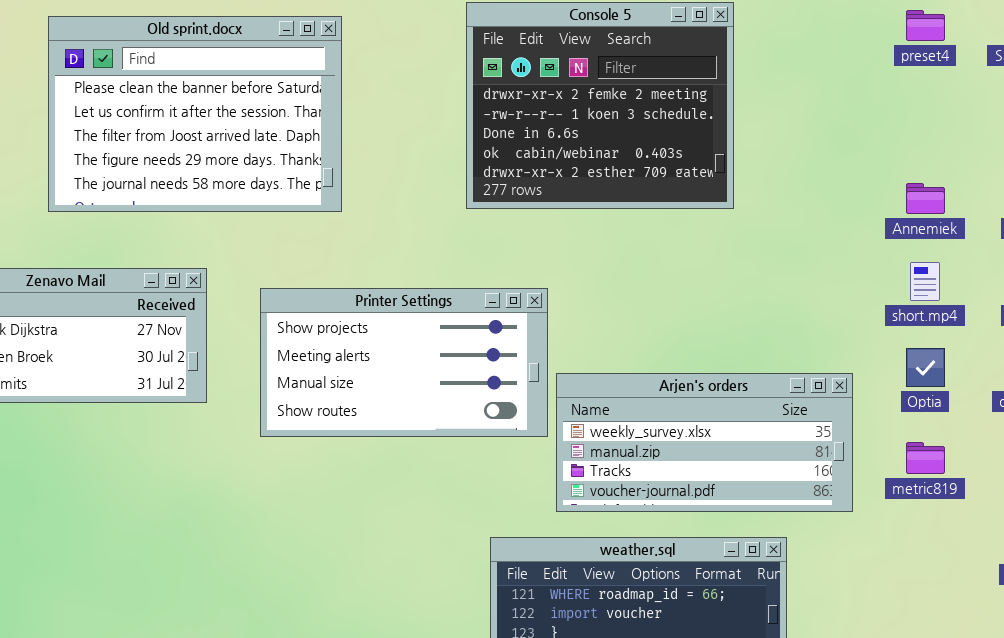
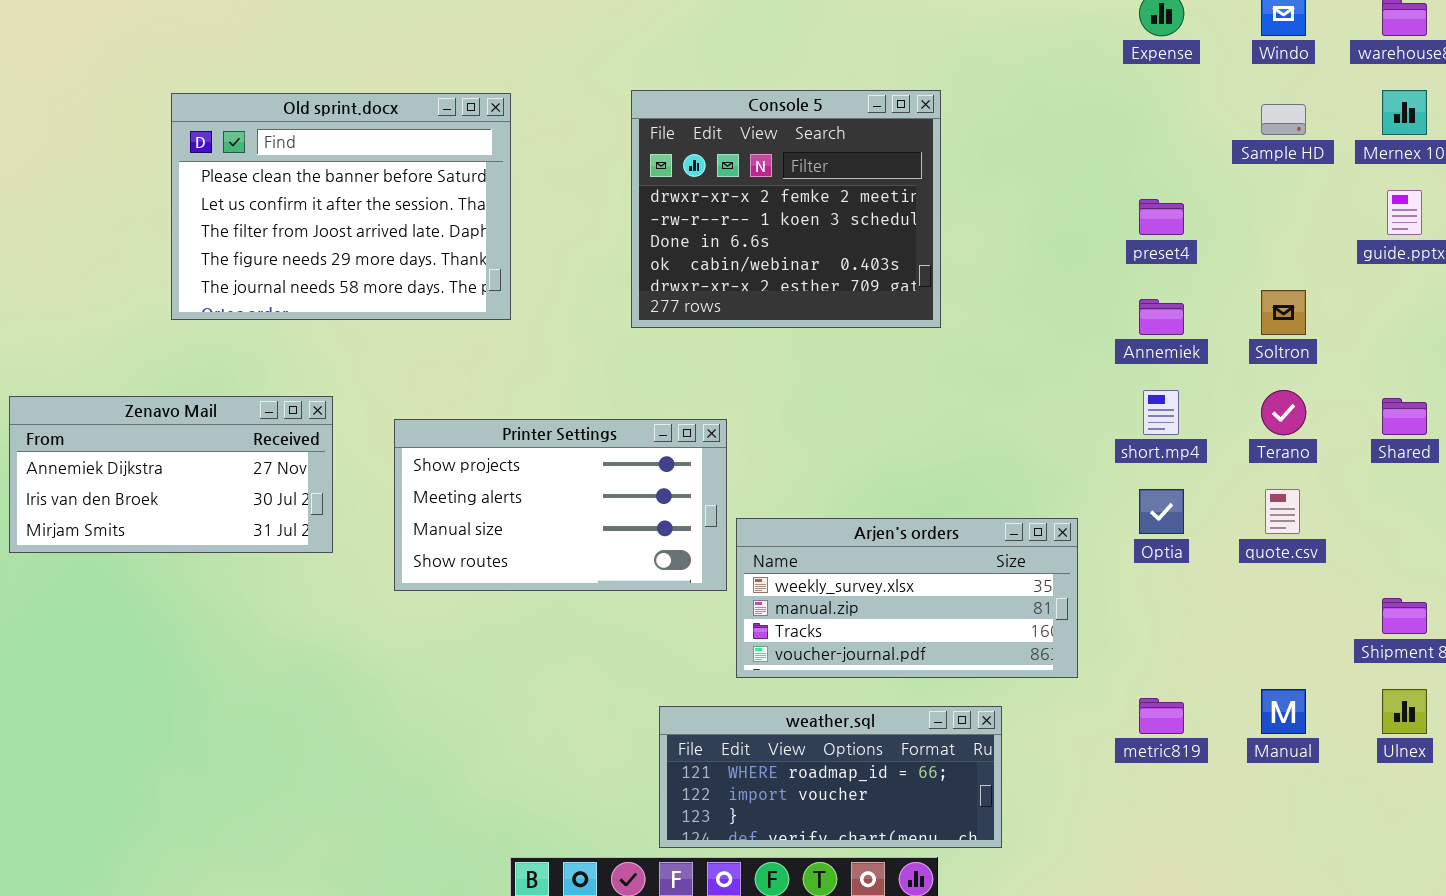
preset4: [906,10,945,41] -> [1139,199,1184,235], moved
Old sprint.docx: [48,16,342,212] -> [171,93,511,320], moved
metric819: [906,442,945,474] -> [1139,698,1184,734], moved

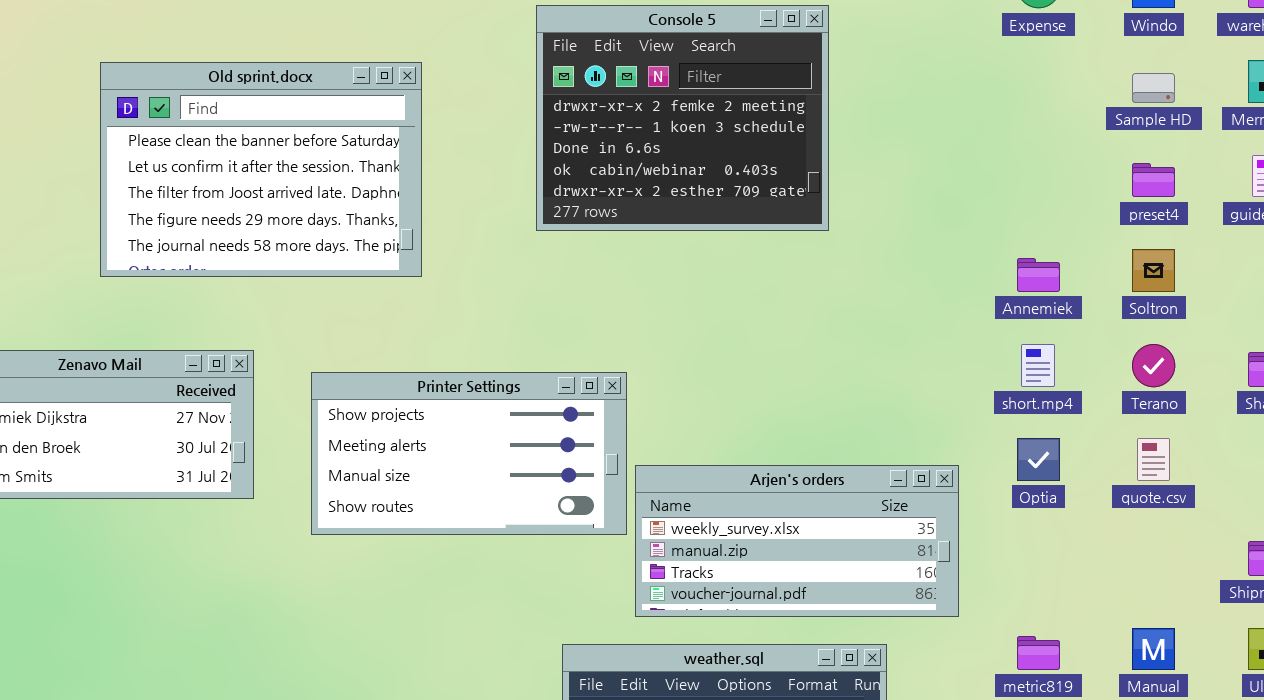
Console 5: [631,90,941,328] -> [536,5,829,231], moved
preset4: [1139,199,1184,235] -> [1132,163,1175,197], moved

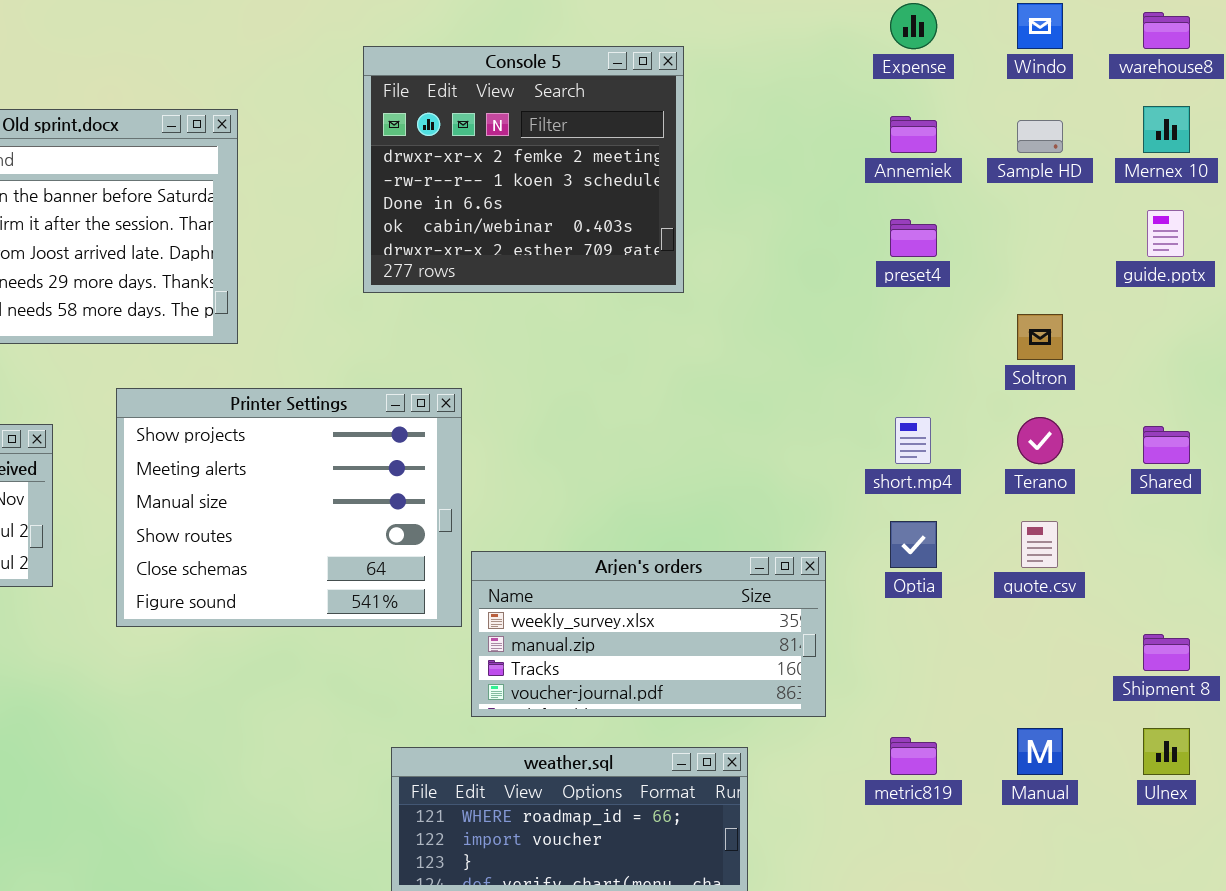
preset4: [1132,163,1175,197] -> [890,219,937,257], moved
Annemiek: [1017,258,1060,292] -> [890,116,937,153], moved
Printer Settings: [311,372,627,535] -> [116,388,462,627], resized

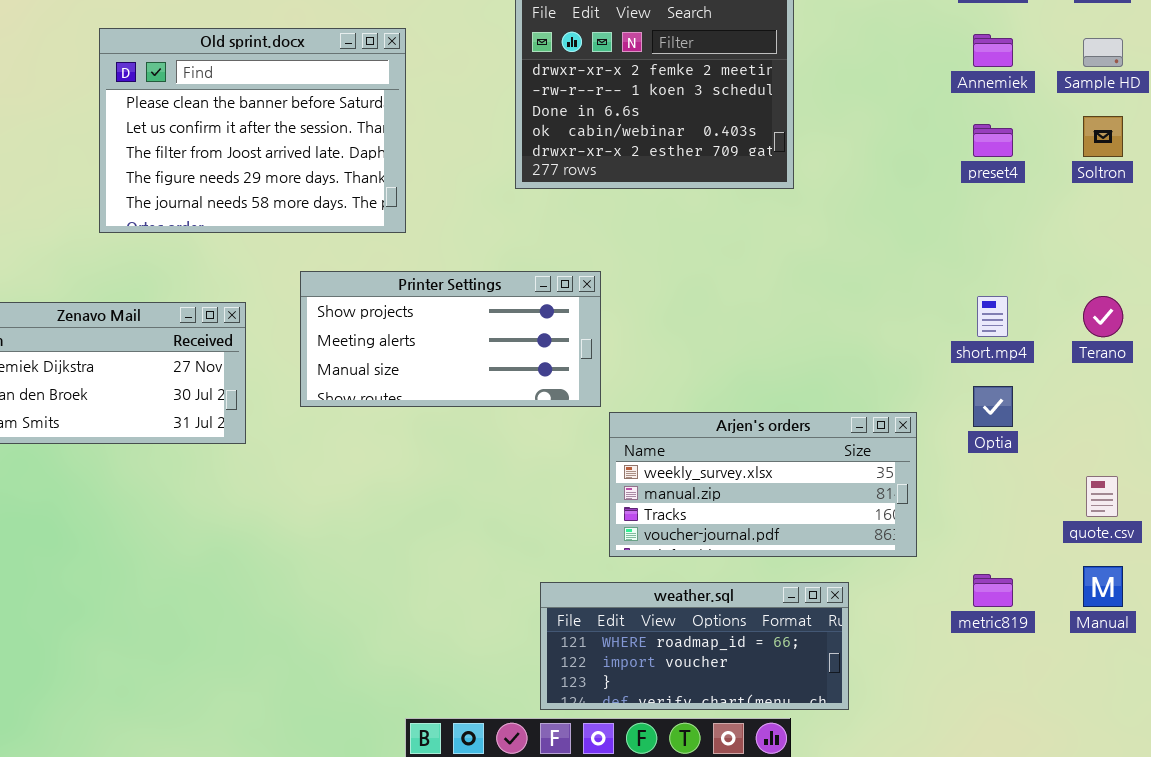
Soltron: [1017,314,1063,360] -> [1083,116,1123,157], moved
Printer Settings: [116,388,462,627] -> [300,271,601,407], resized
quote.csv: [1021,521,1058,568] -> [1086,476,1118,517], moved

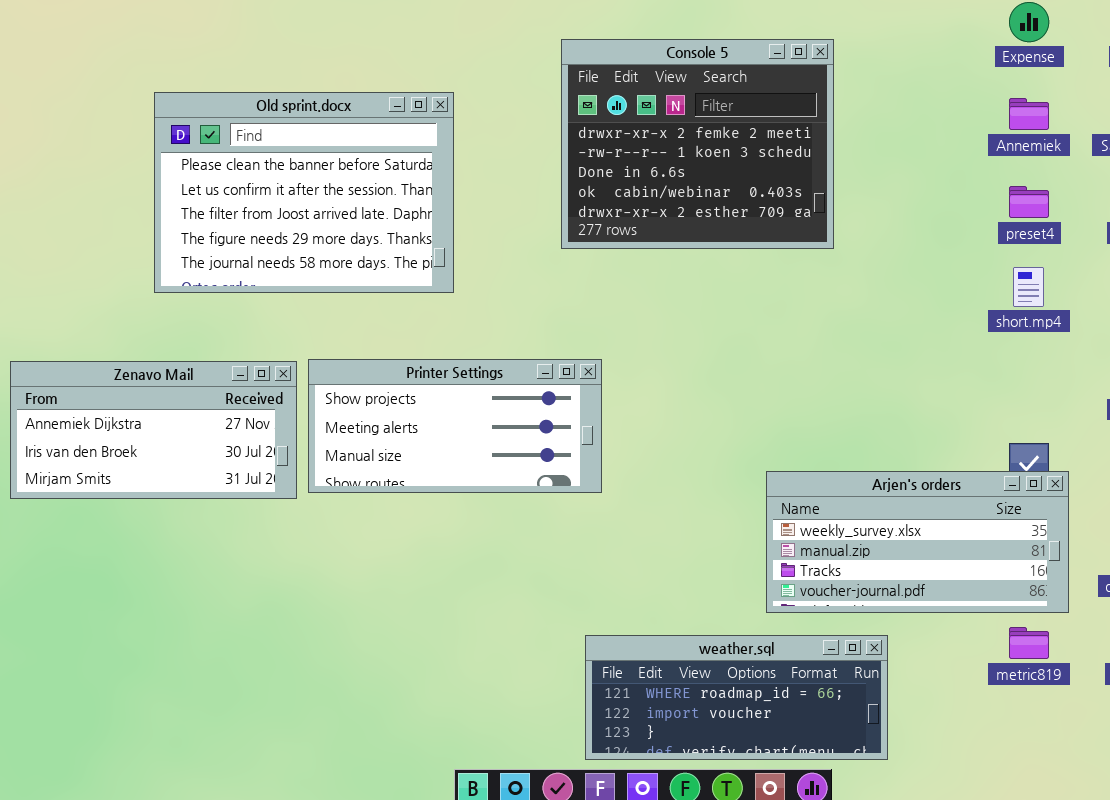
Printer Settings: [300,271,601,407] -> [308,359,602,493], moved
short.mp4: [977,296,1008,337] -> [1013,267,1044,307], moved
Arjen's orders: [609,412,917,557] -> [766,471,1069,613], moved

